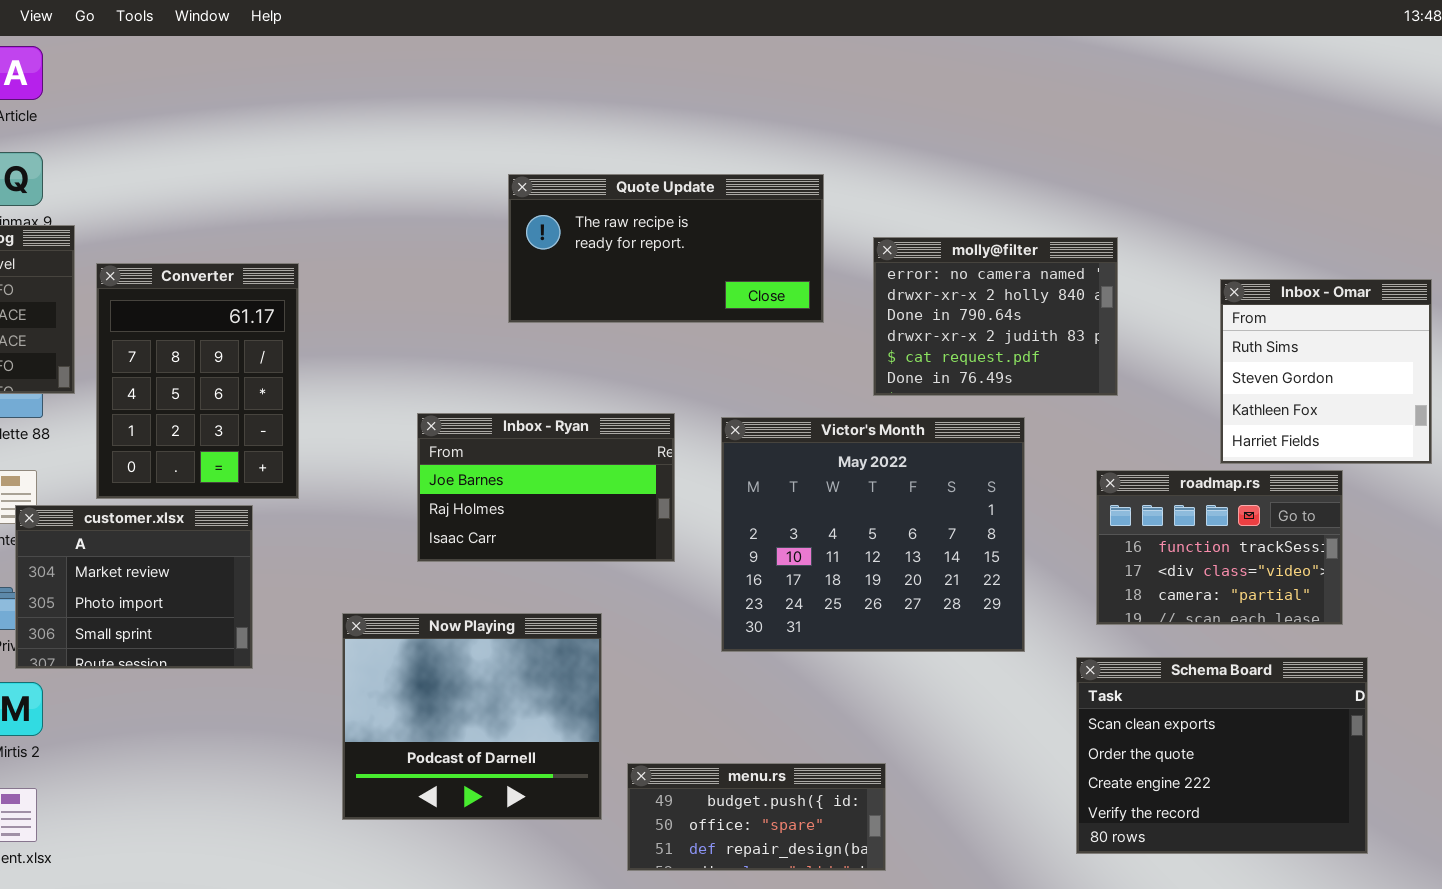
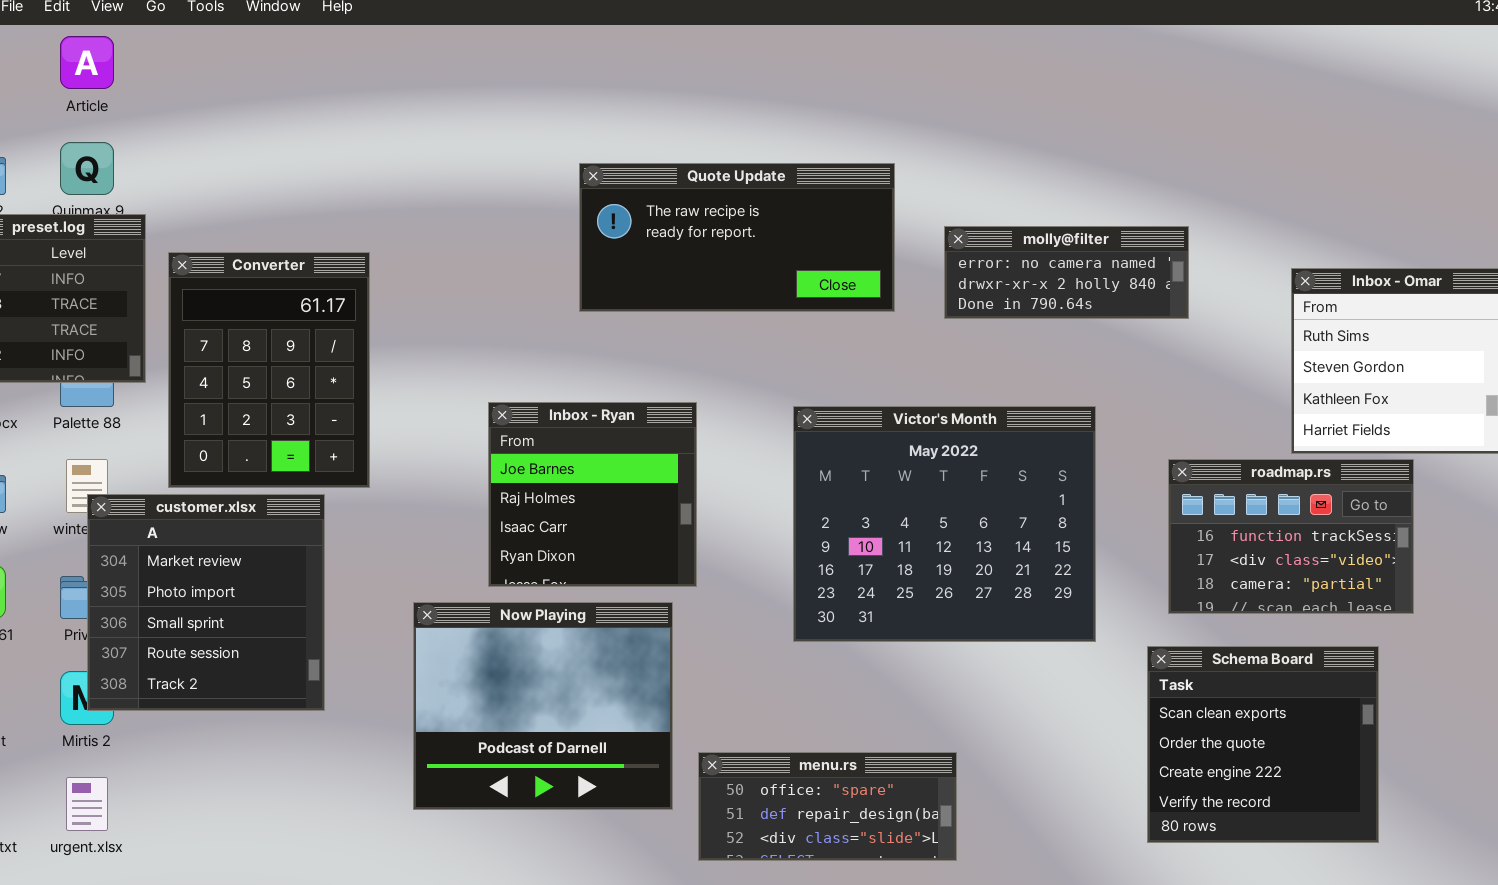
molly@filter: [873,237,1118,396] -> [944,226,1189,319], resized
Inbox - Ryan: [417,413,675,562] -> [488,402,697,587], resized
customer.xlsx: [15,505,253,669] -> [87,494,325,711], resized
Schema Board: [1076,657,1368,854] -> [1147,646,1379,843], resized
menu.rs: [627,763,886,871] -> [698,752,957,861], scrolled down 1 row

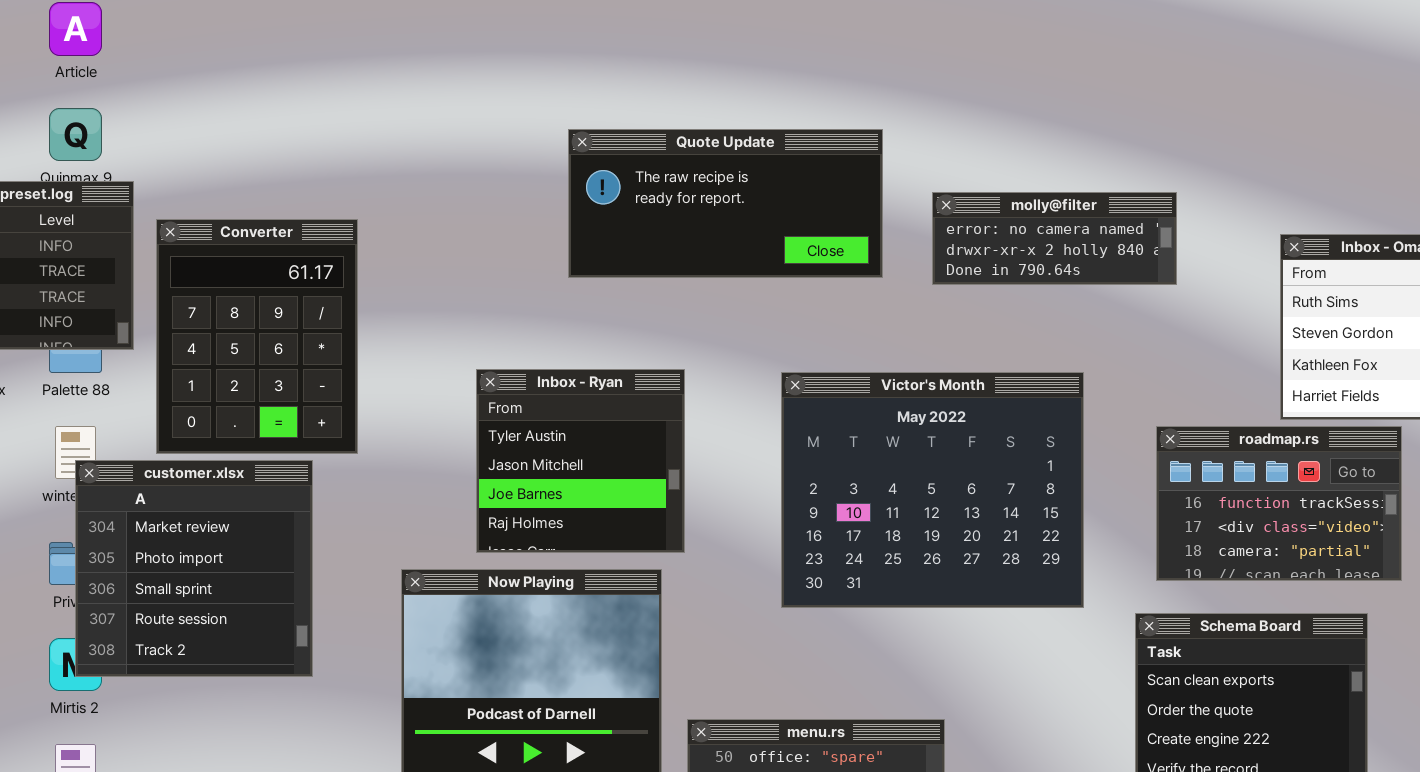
Inbox - Ryan: [488,402,697,587] -> [476,369,685,553], scrolled up 2 rows

